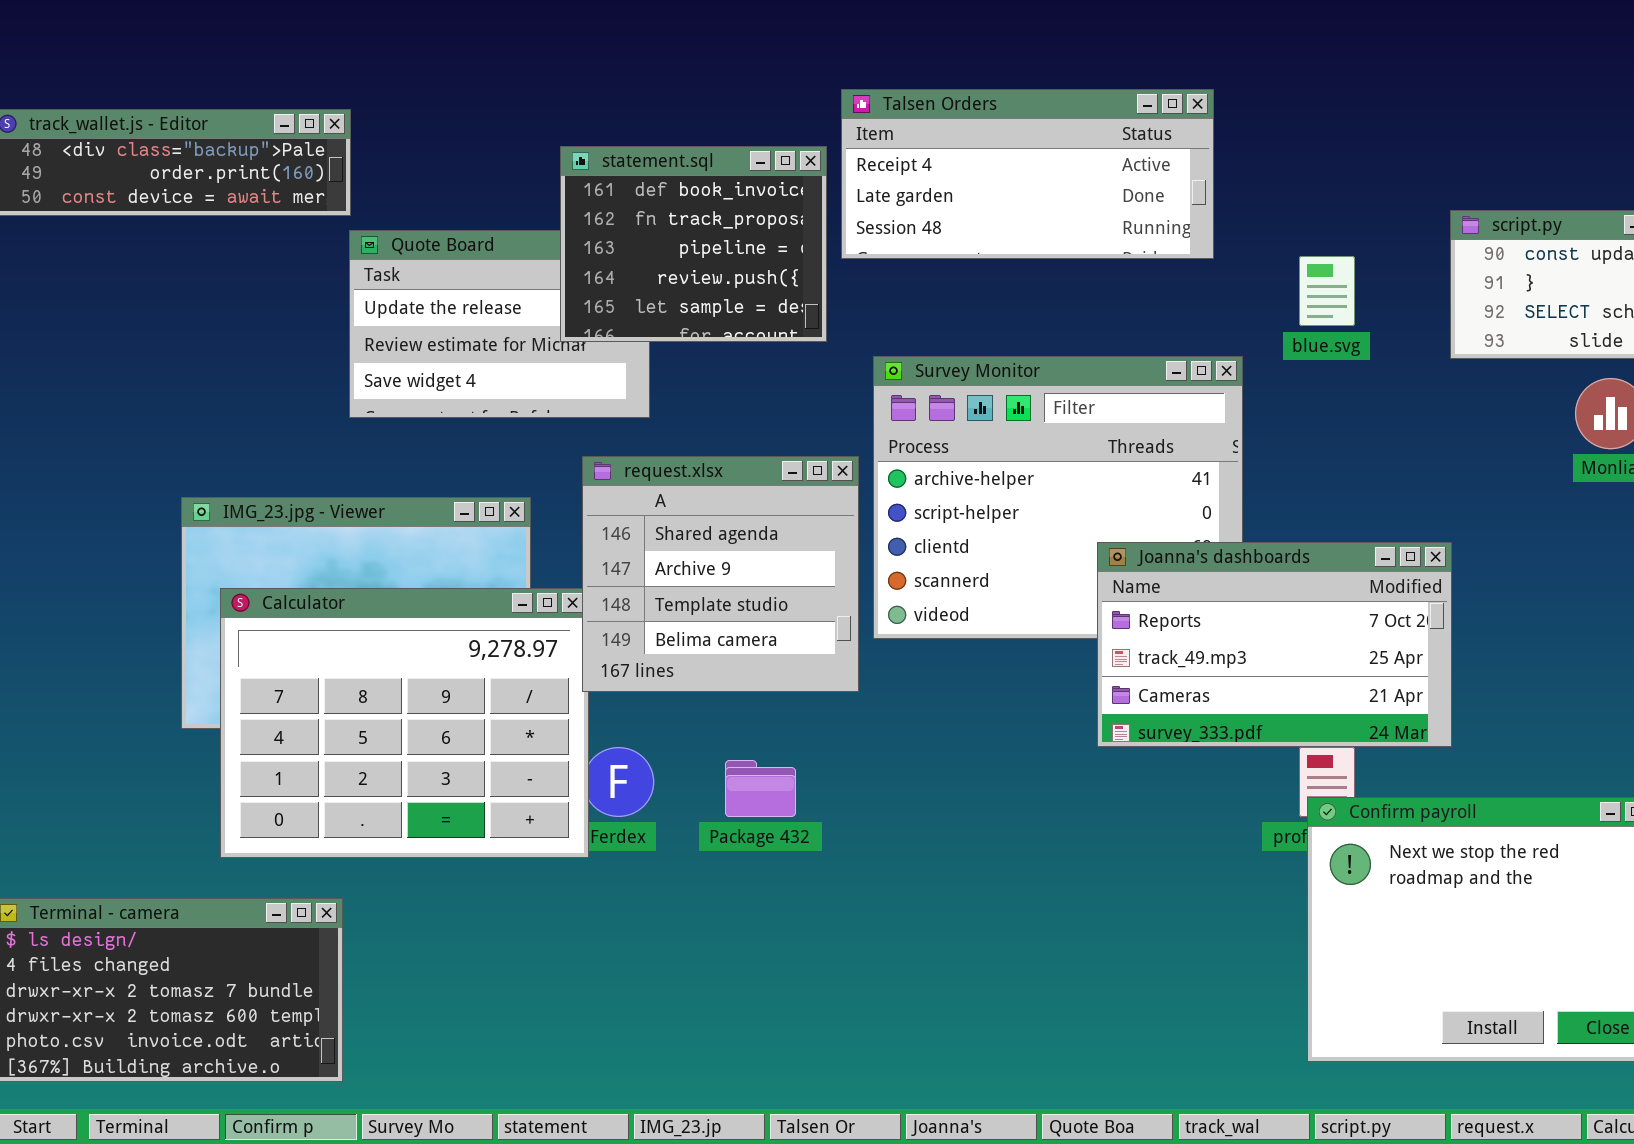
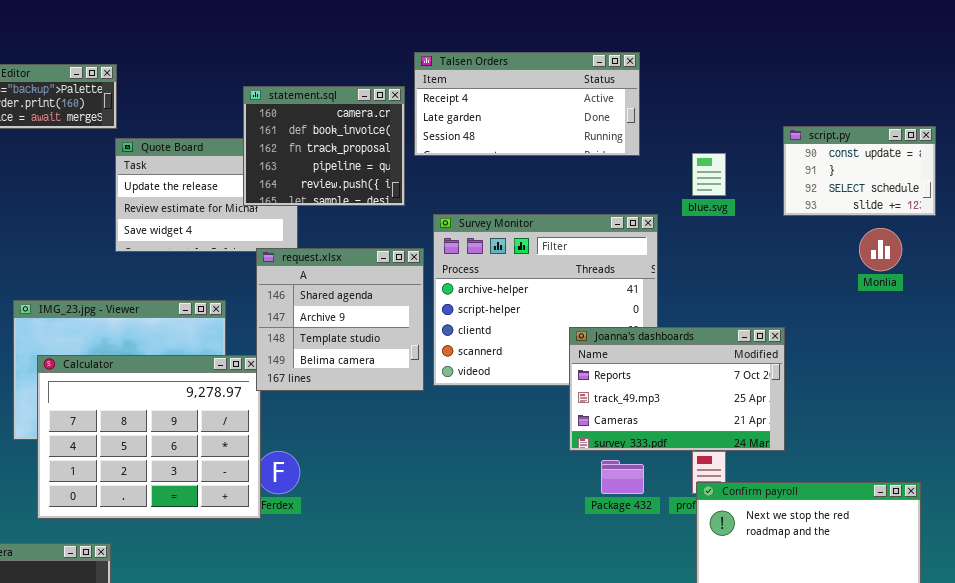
statement.sql: [560,146,827,342] -> [243,86,405,206], scrolled up 1 row
request.xlsx: [582,456,859,692] -> [256,248,424,391], moved
Package 432: [725,760,796,817] -> [601,460,644,494], moved

